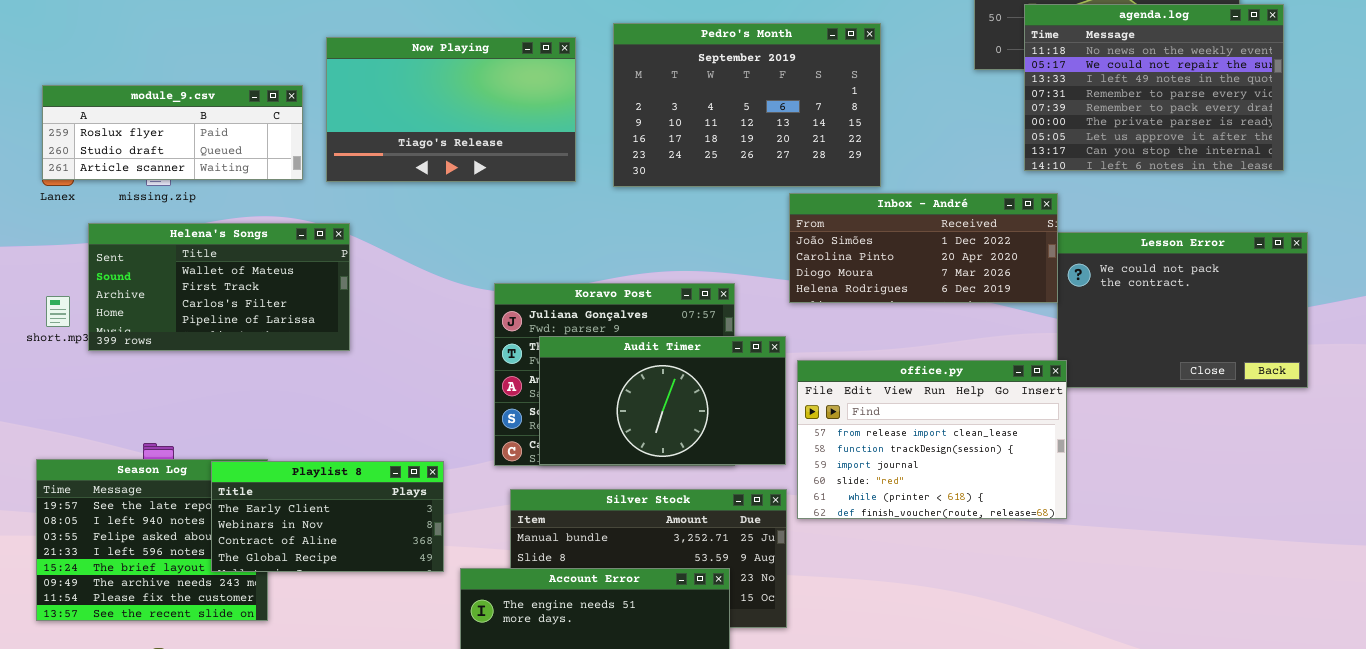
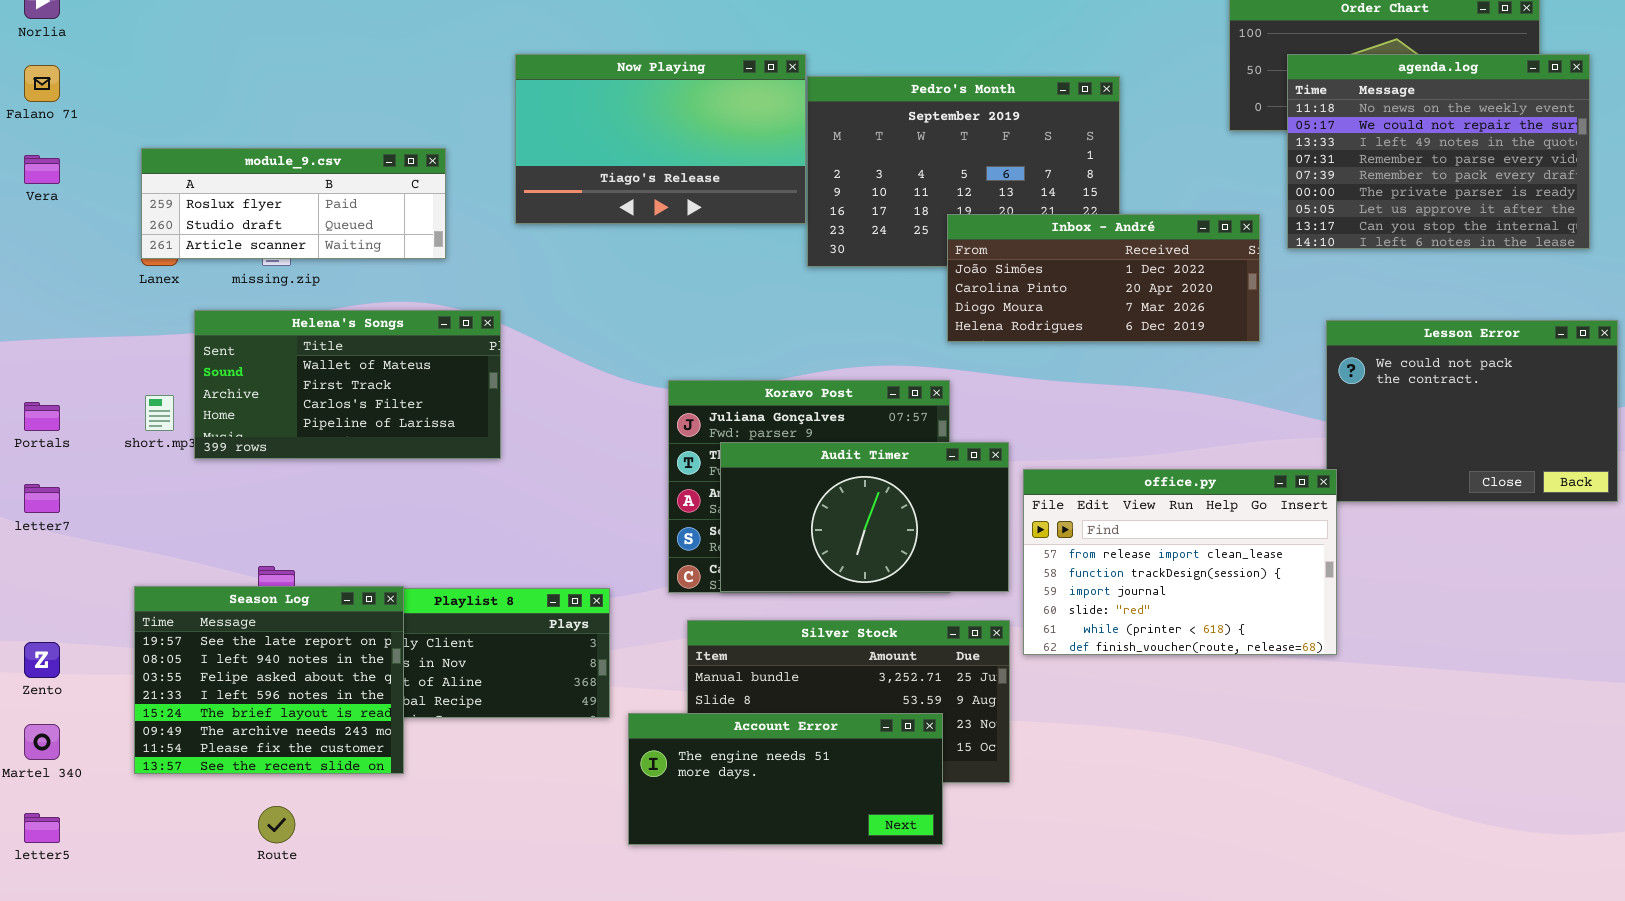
Now Playing: [326,37,576,182] -> [515,54,806,224], moved
Inbox - André: [789,193,1058,303] -> [947,214,1260,342], moved
Season Log: [36,459,268,621] -> [134,586,404,774], raised

